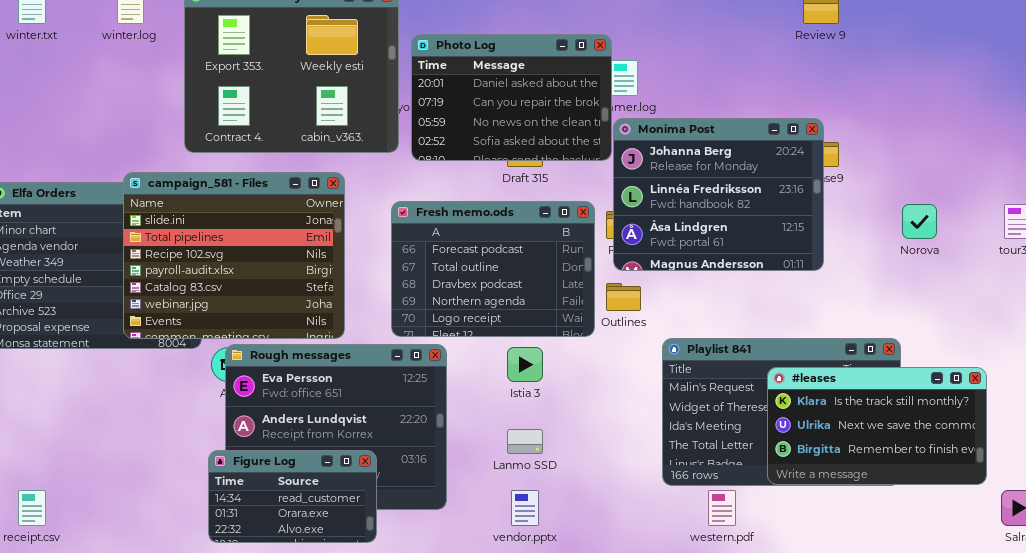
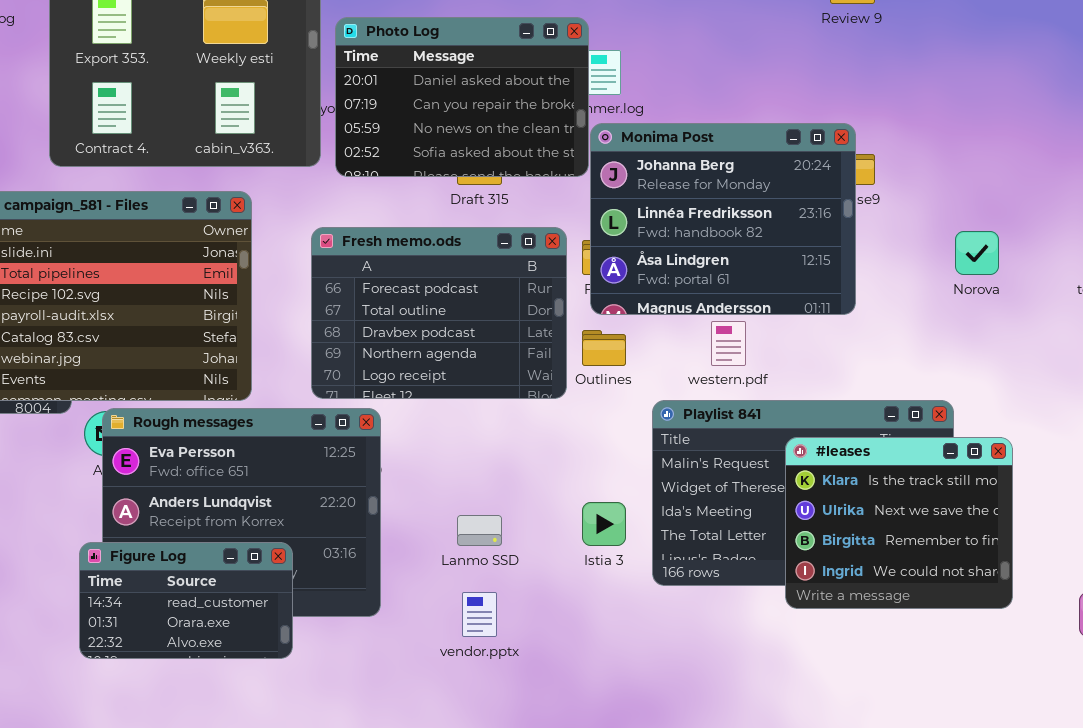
Istia 3: [507,347,543,382] -> [582,502,626,546], moved
#leases: [767,367,987,485] -> [785,437,1013,609], resized
western.pdf: [708,490,736,526] -> [711,321,746,366], moved

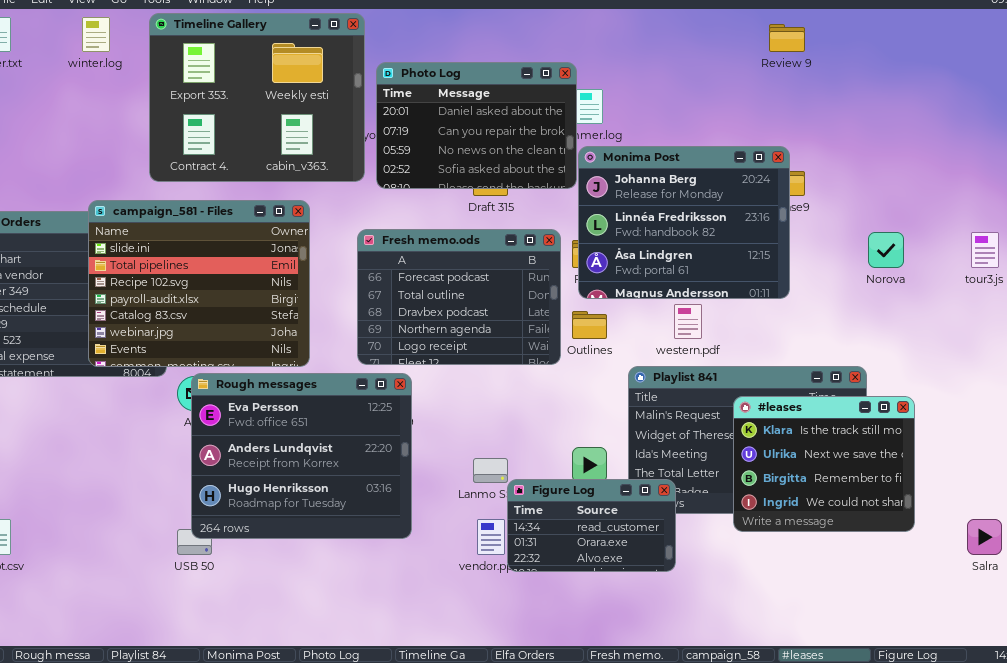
Figure Log: [79,542,293,659] -> [507,479,676,572], moved

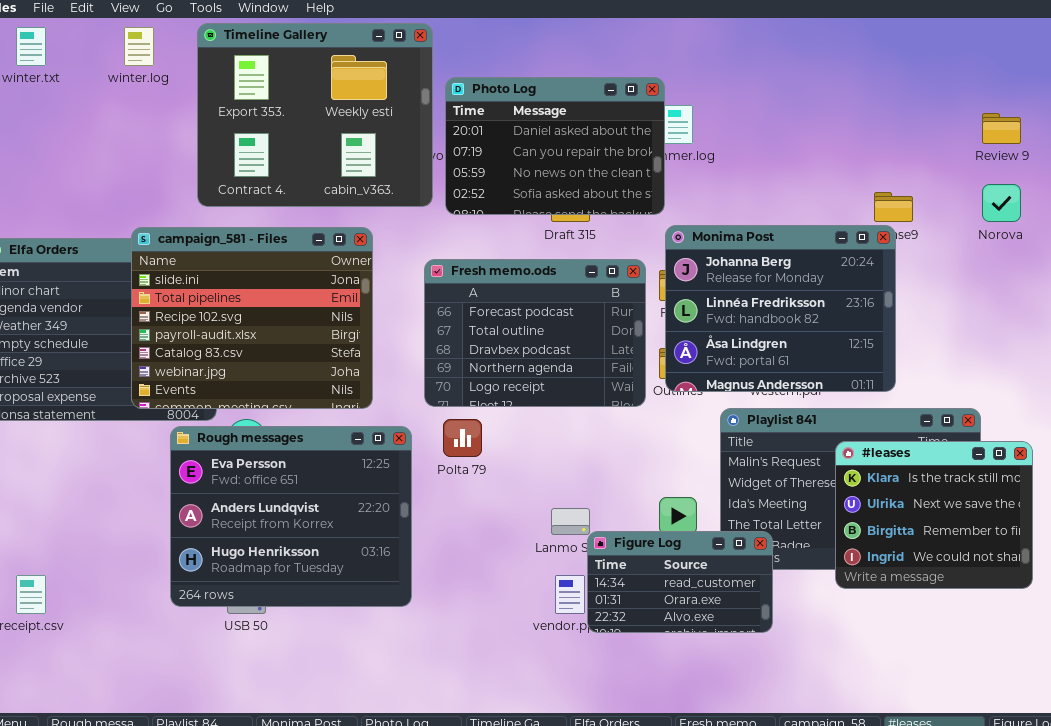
Review 9: [769,24,805,52] -> [982,113,1021,144], moved
Monima Post: [578,146,790,299] -> [665,225,896,392], moved
Norova: [868,232,904,268] -> [982,184,1021,222], moved
Rough messages: [191,373,412,539] -> [170,426,412,607], moved

